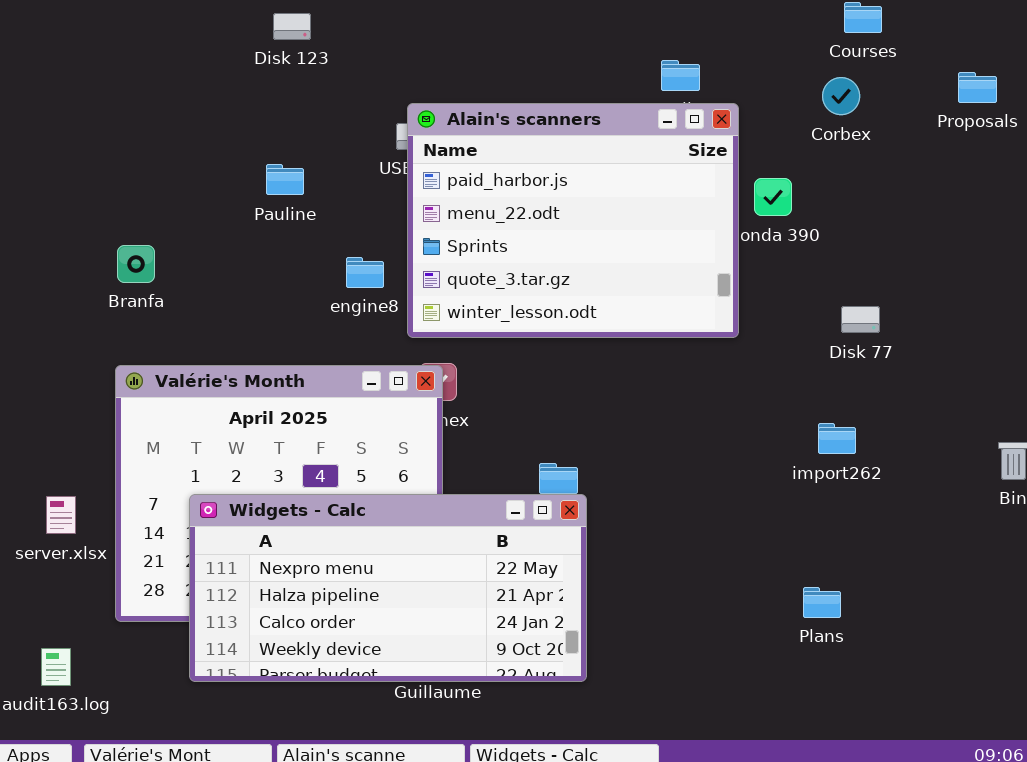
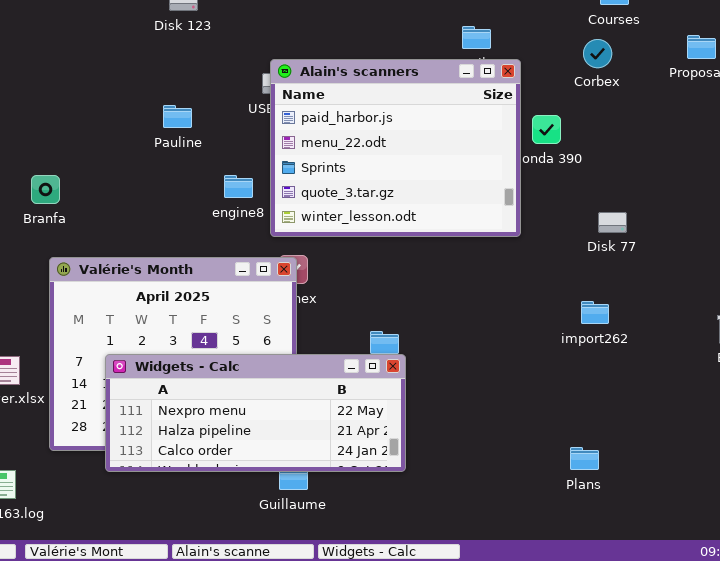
Branfa: [117,245,155,283] -> [31,175,60,204], moved
Widgets - Calc: [189,494,587,682] -> [105,354,406,472], resized
Plans: [803,587,841,618] -> [570,447,599,470], moved

